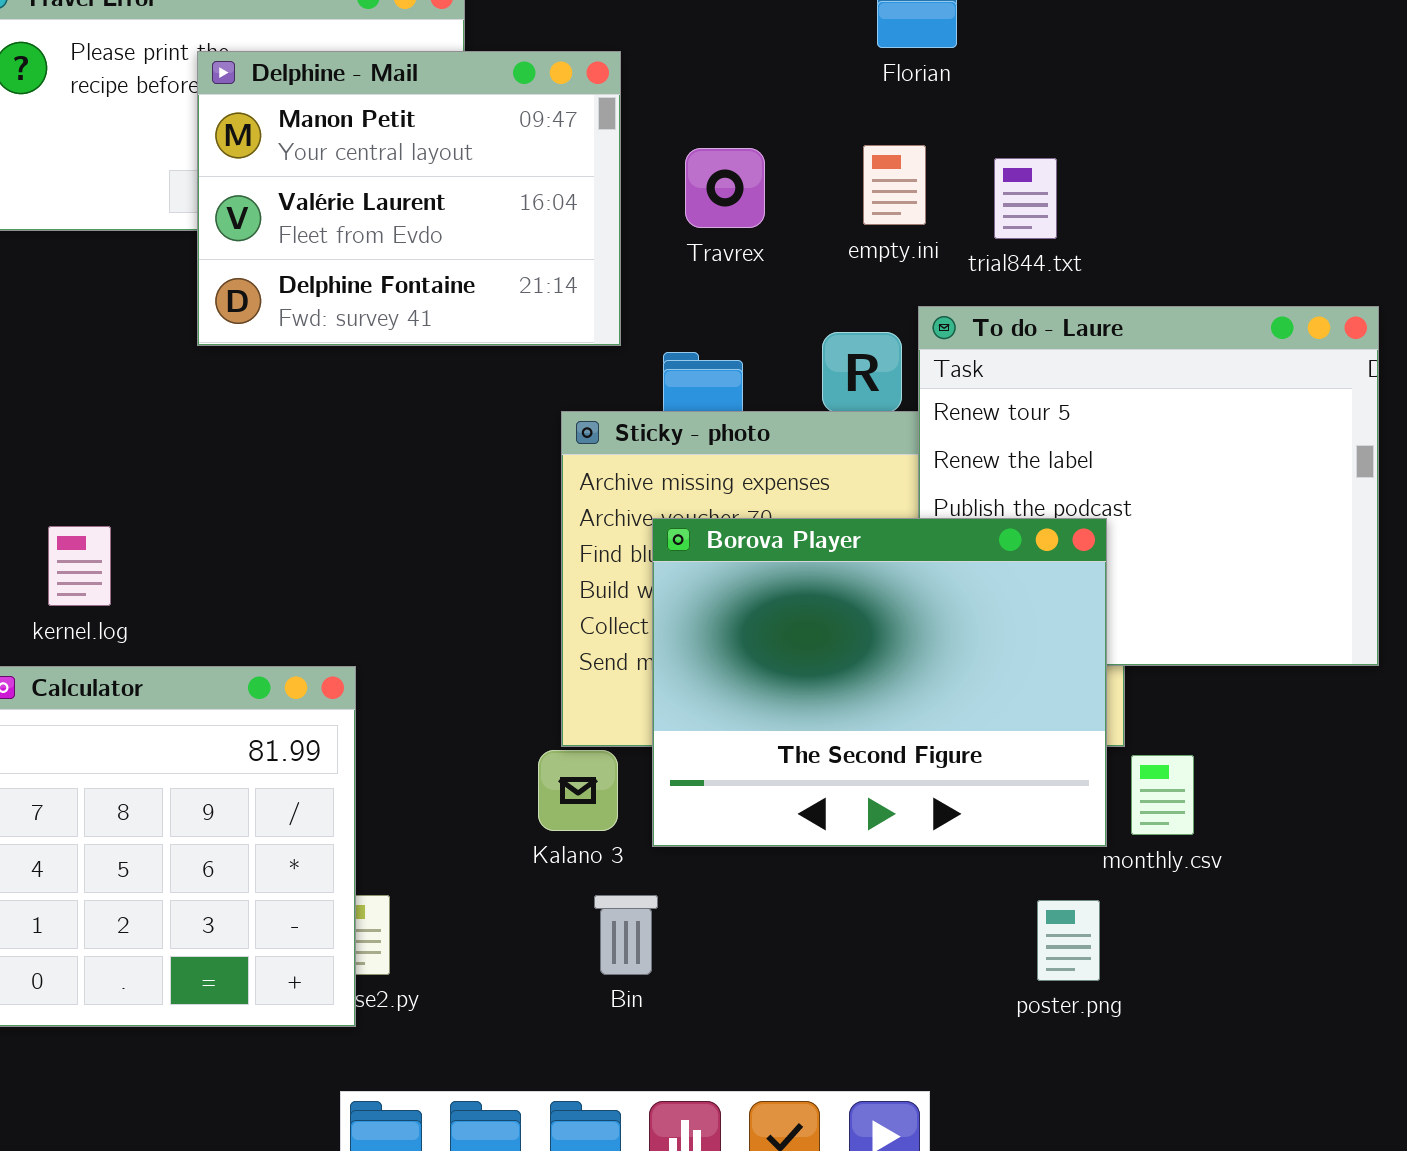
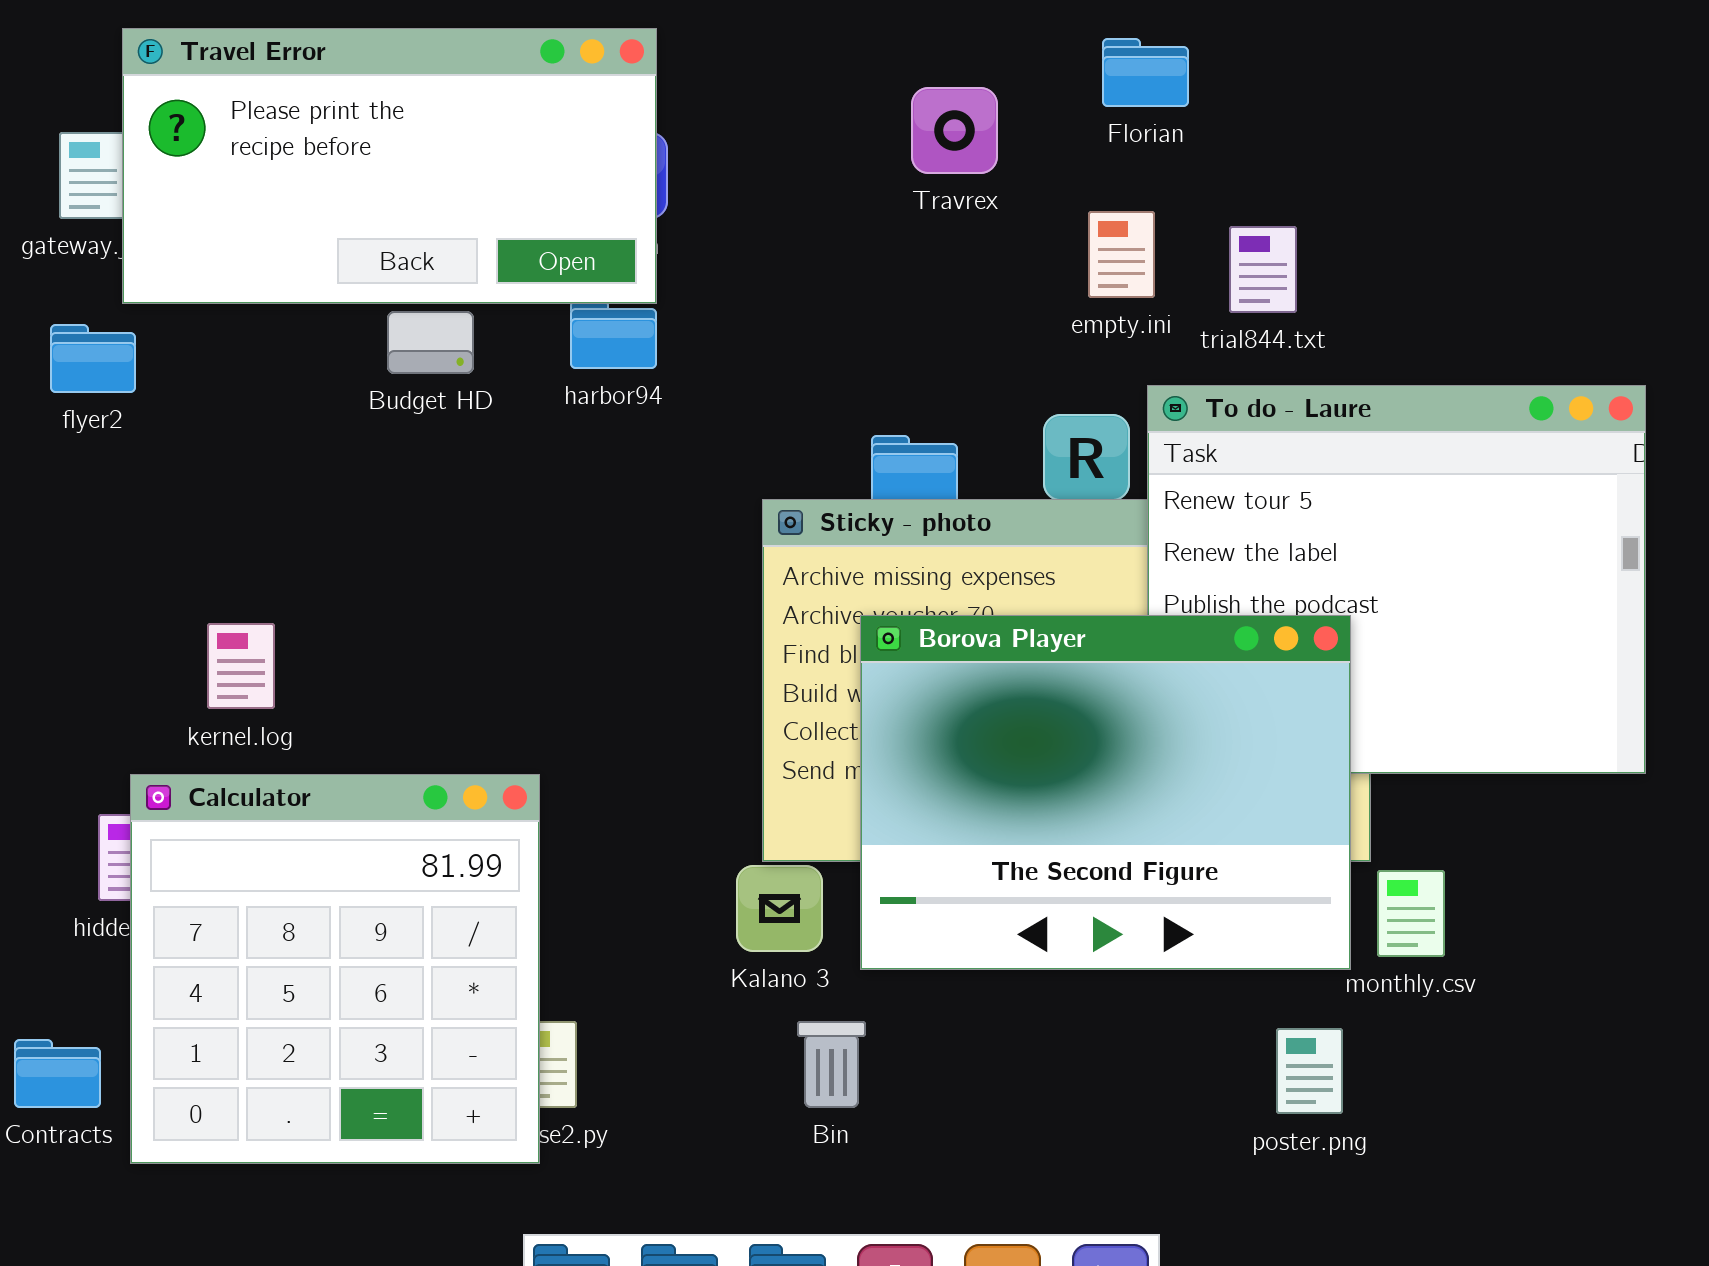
Delphine - Mail: [197,51,621,346] -> none, closed
Travrex: [685,148,765,228] -> [911,87,998,174], moved

